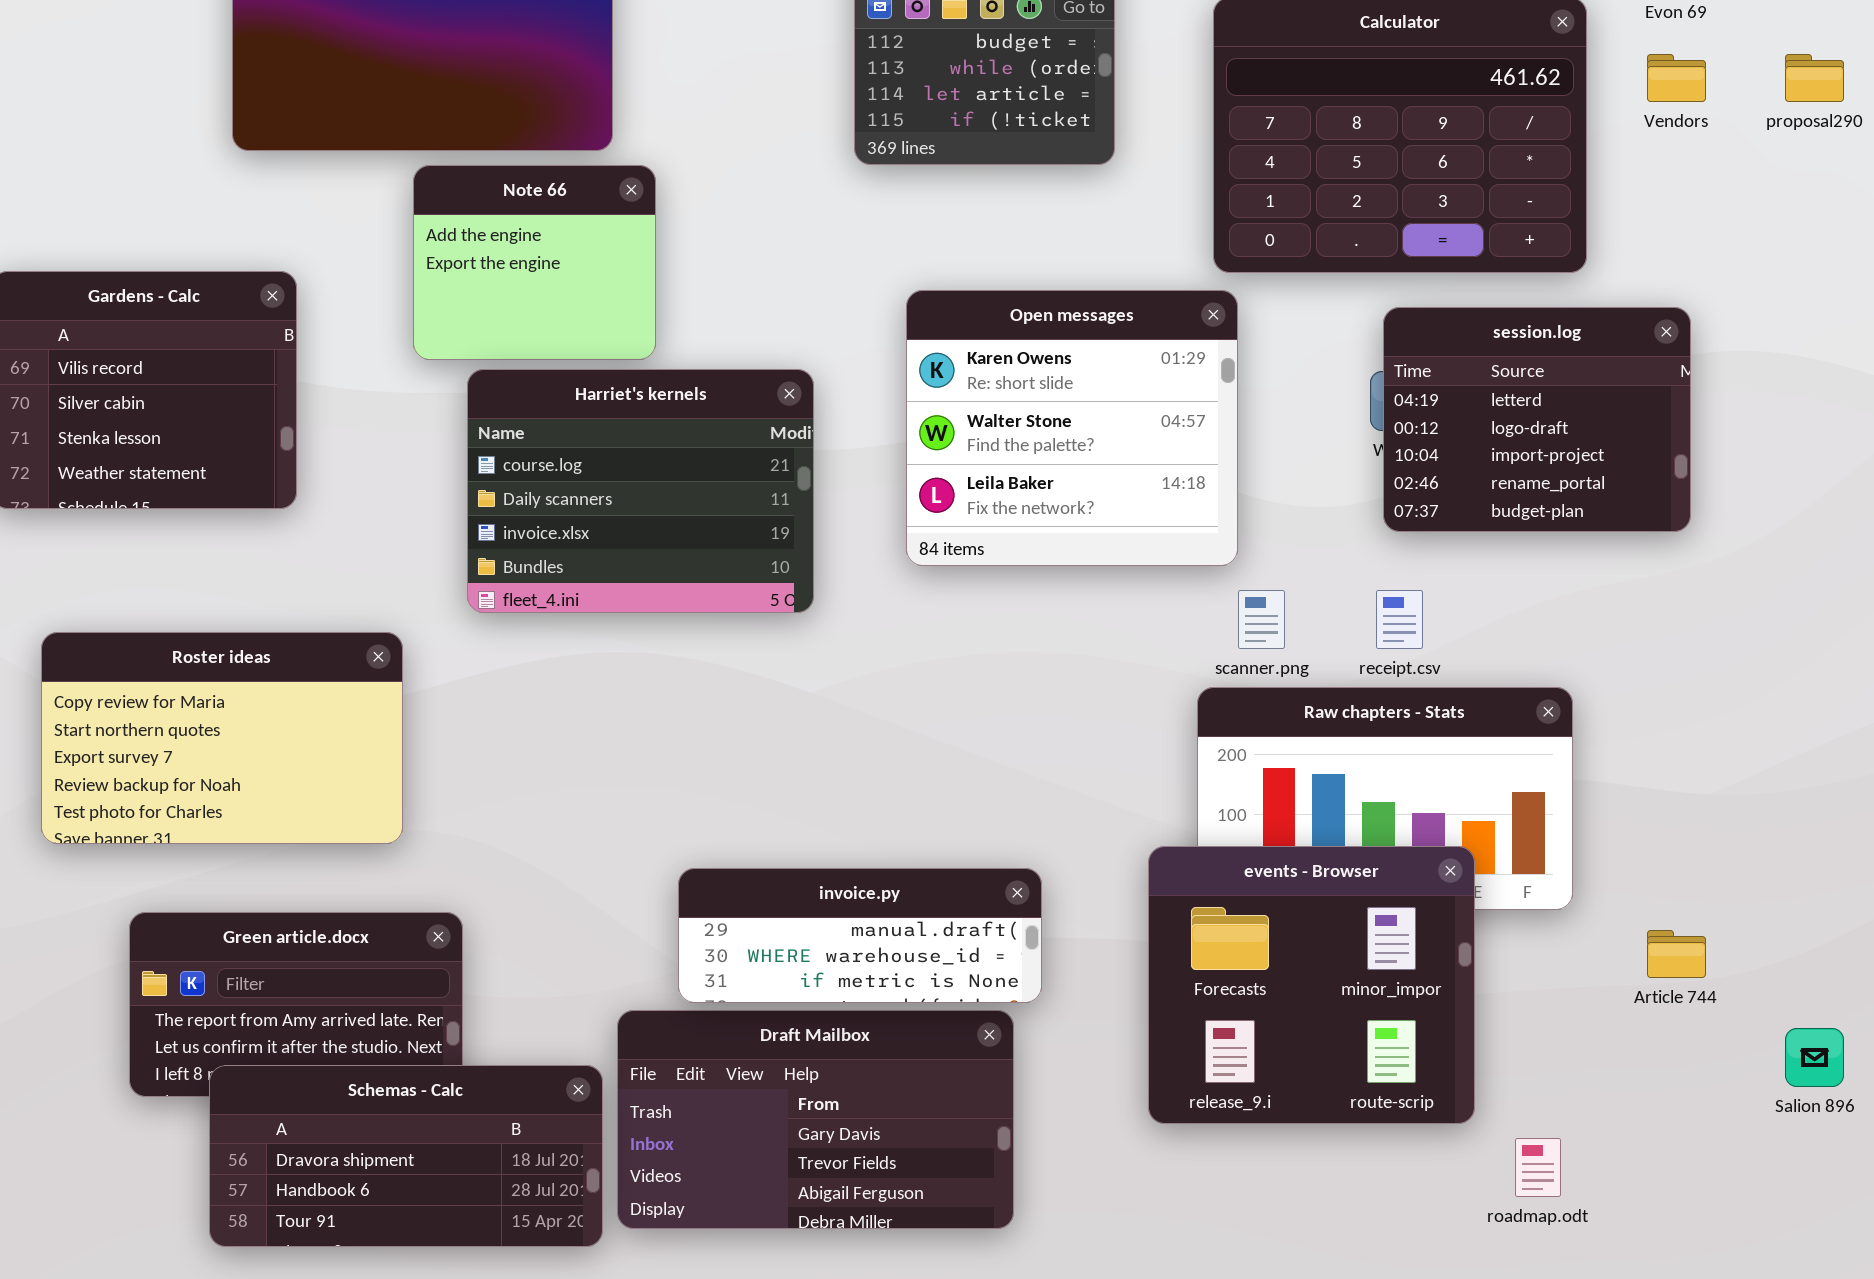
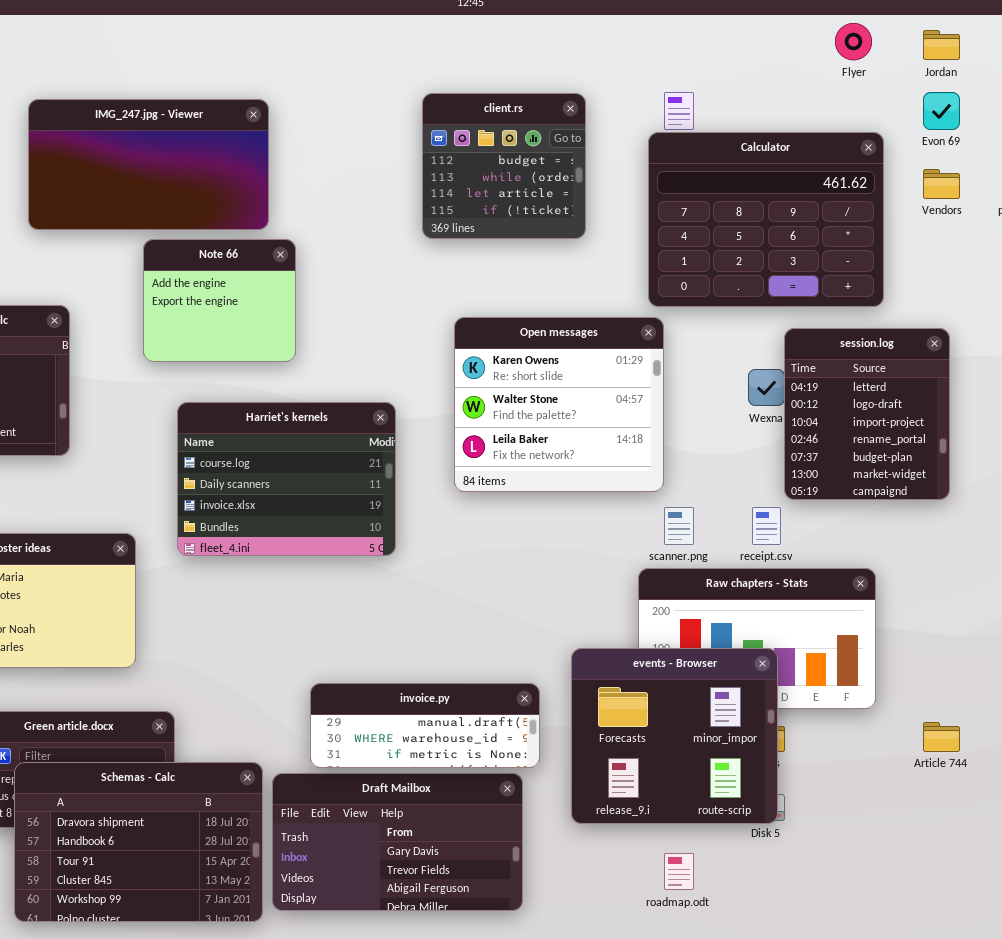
session.log: [1383,307,1691,532] -> [784,328,950,500], resized
Harriet's kernels: [467,369,814,613] -> [177,402,396,556], moved
events - Browser: [1148,846,1475,1124] -> [571,648,778,824], moved
Schemas - Calc: [209,1065,603,1247] -> [14,762,263,922], resized
roadmap.odt: [1515,1138,1561,1197] -> [664,853,694,890], moved

